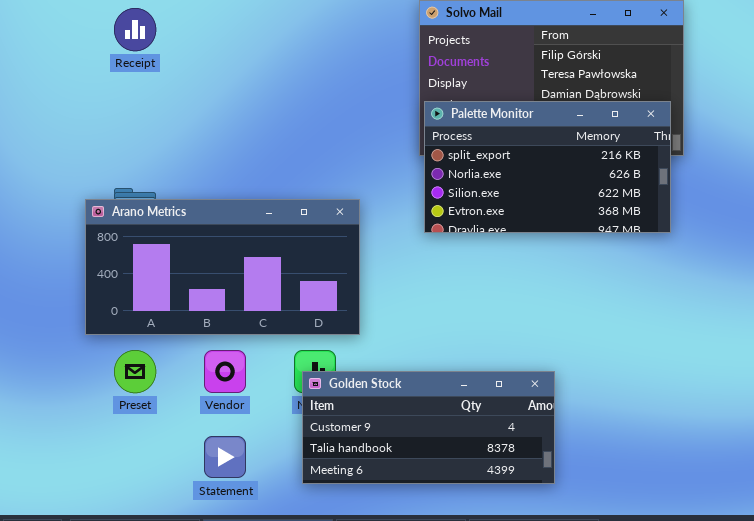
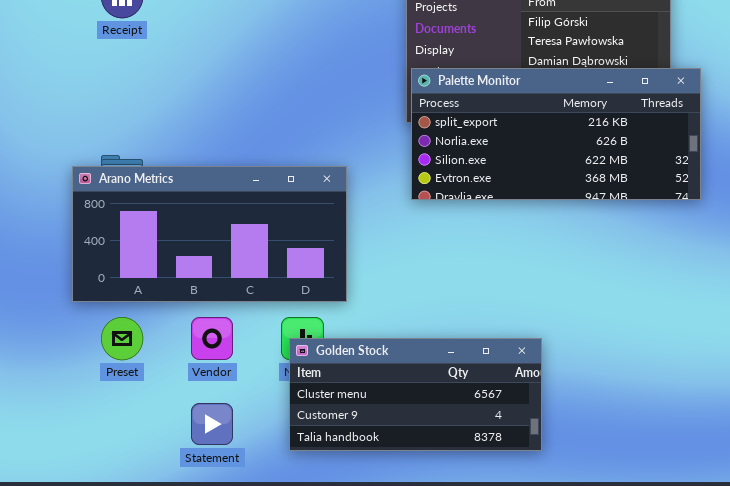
Palette Monitor: [424,101,671,233] -> [411,68,701,200], resized
Golden Stock: [302,371,555,484] -> [289,338,542,451], scrolled up 1 row

